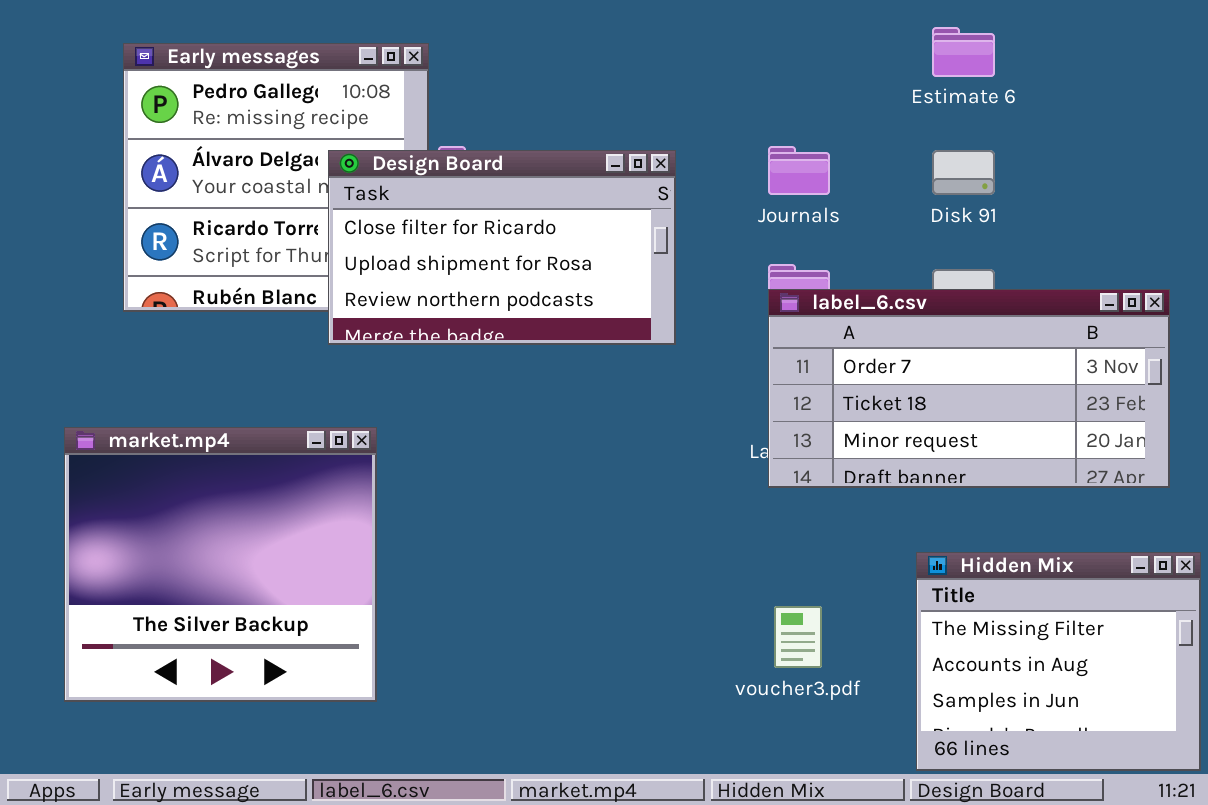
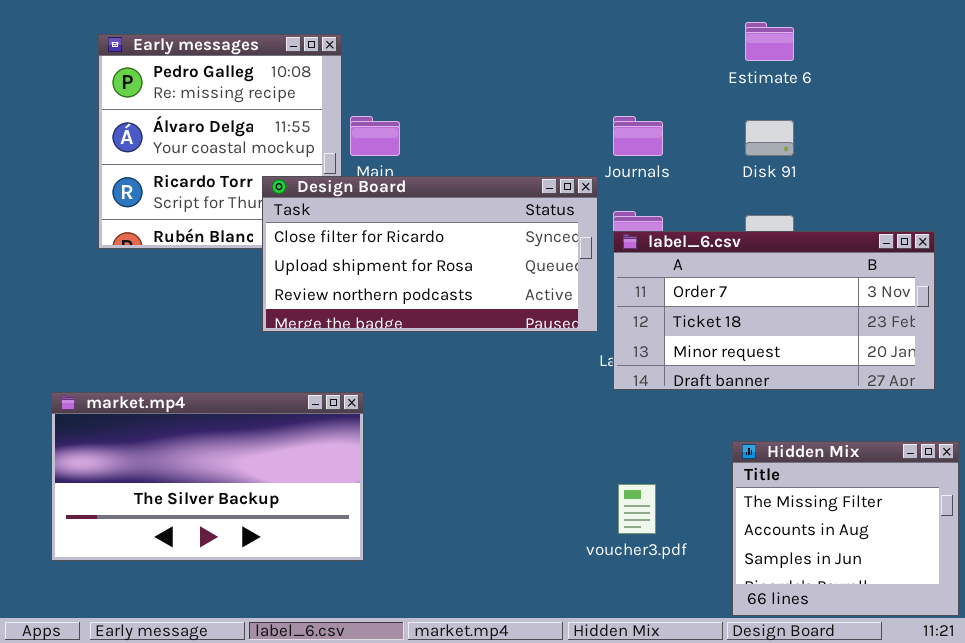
Design Board: [328,150,676,345] -> [262,176,598,332], moved, resized
market.mp4: [64,427,377,702] -> [51,392,364,561], resized

